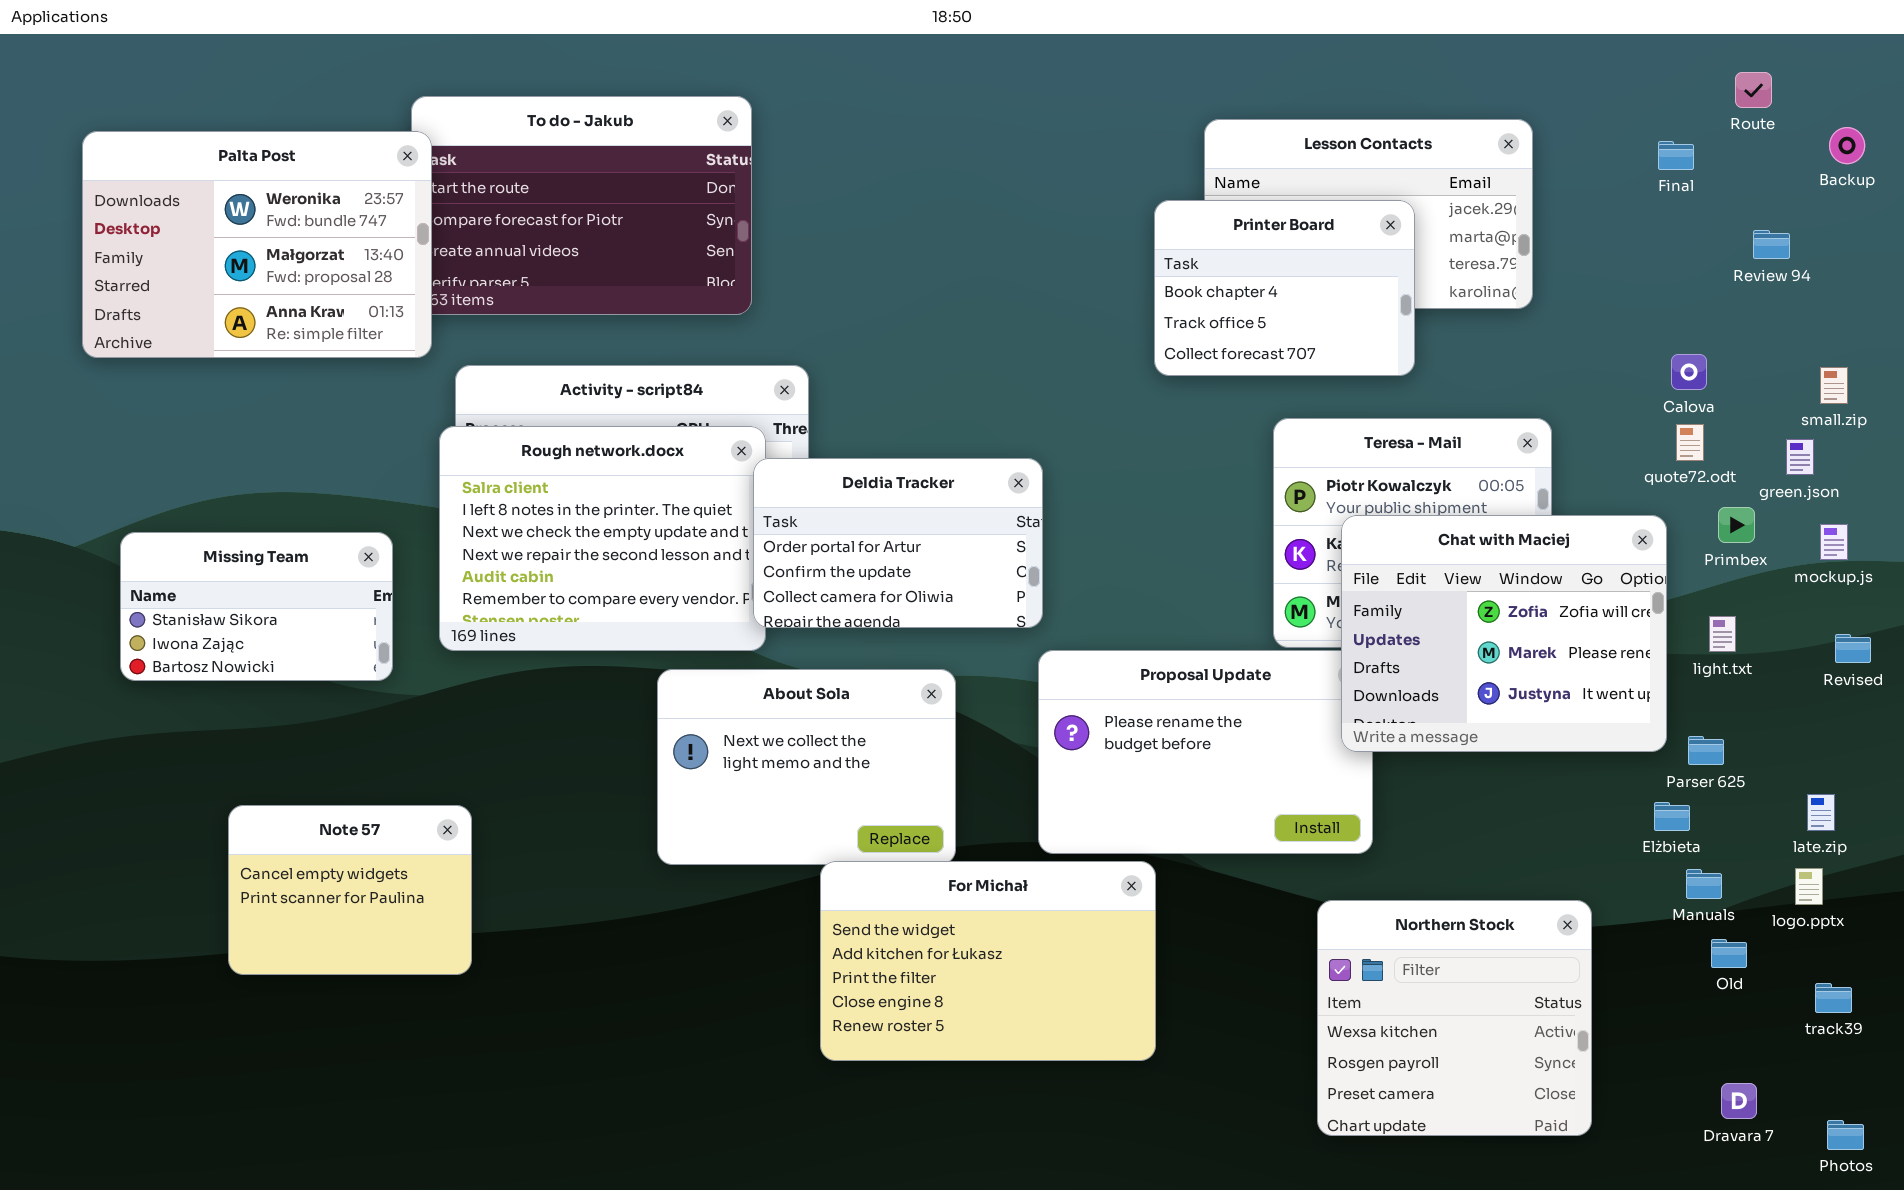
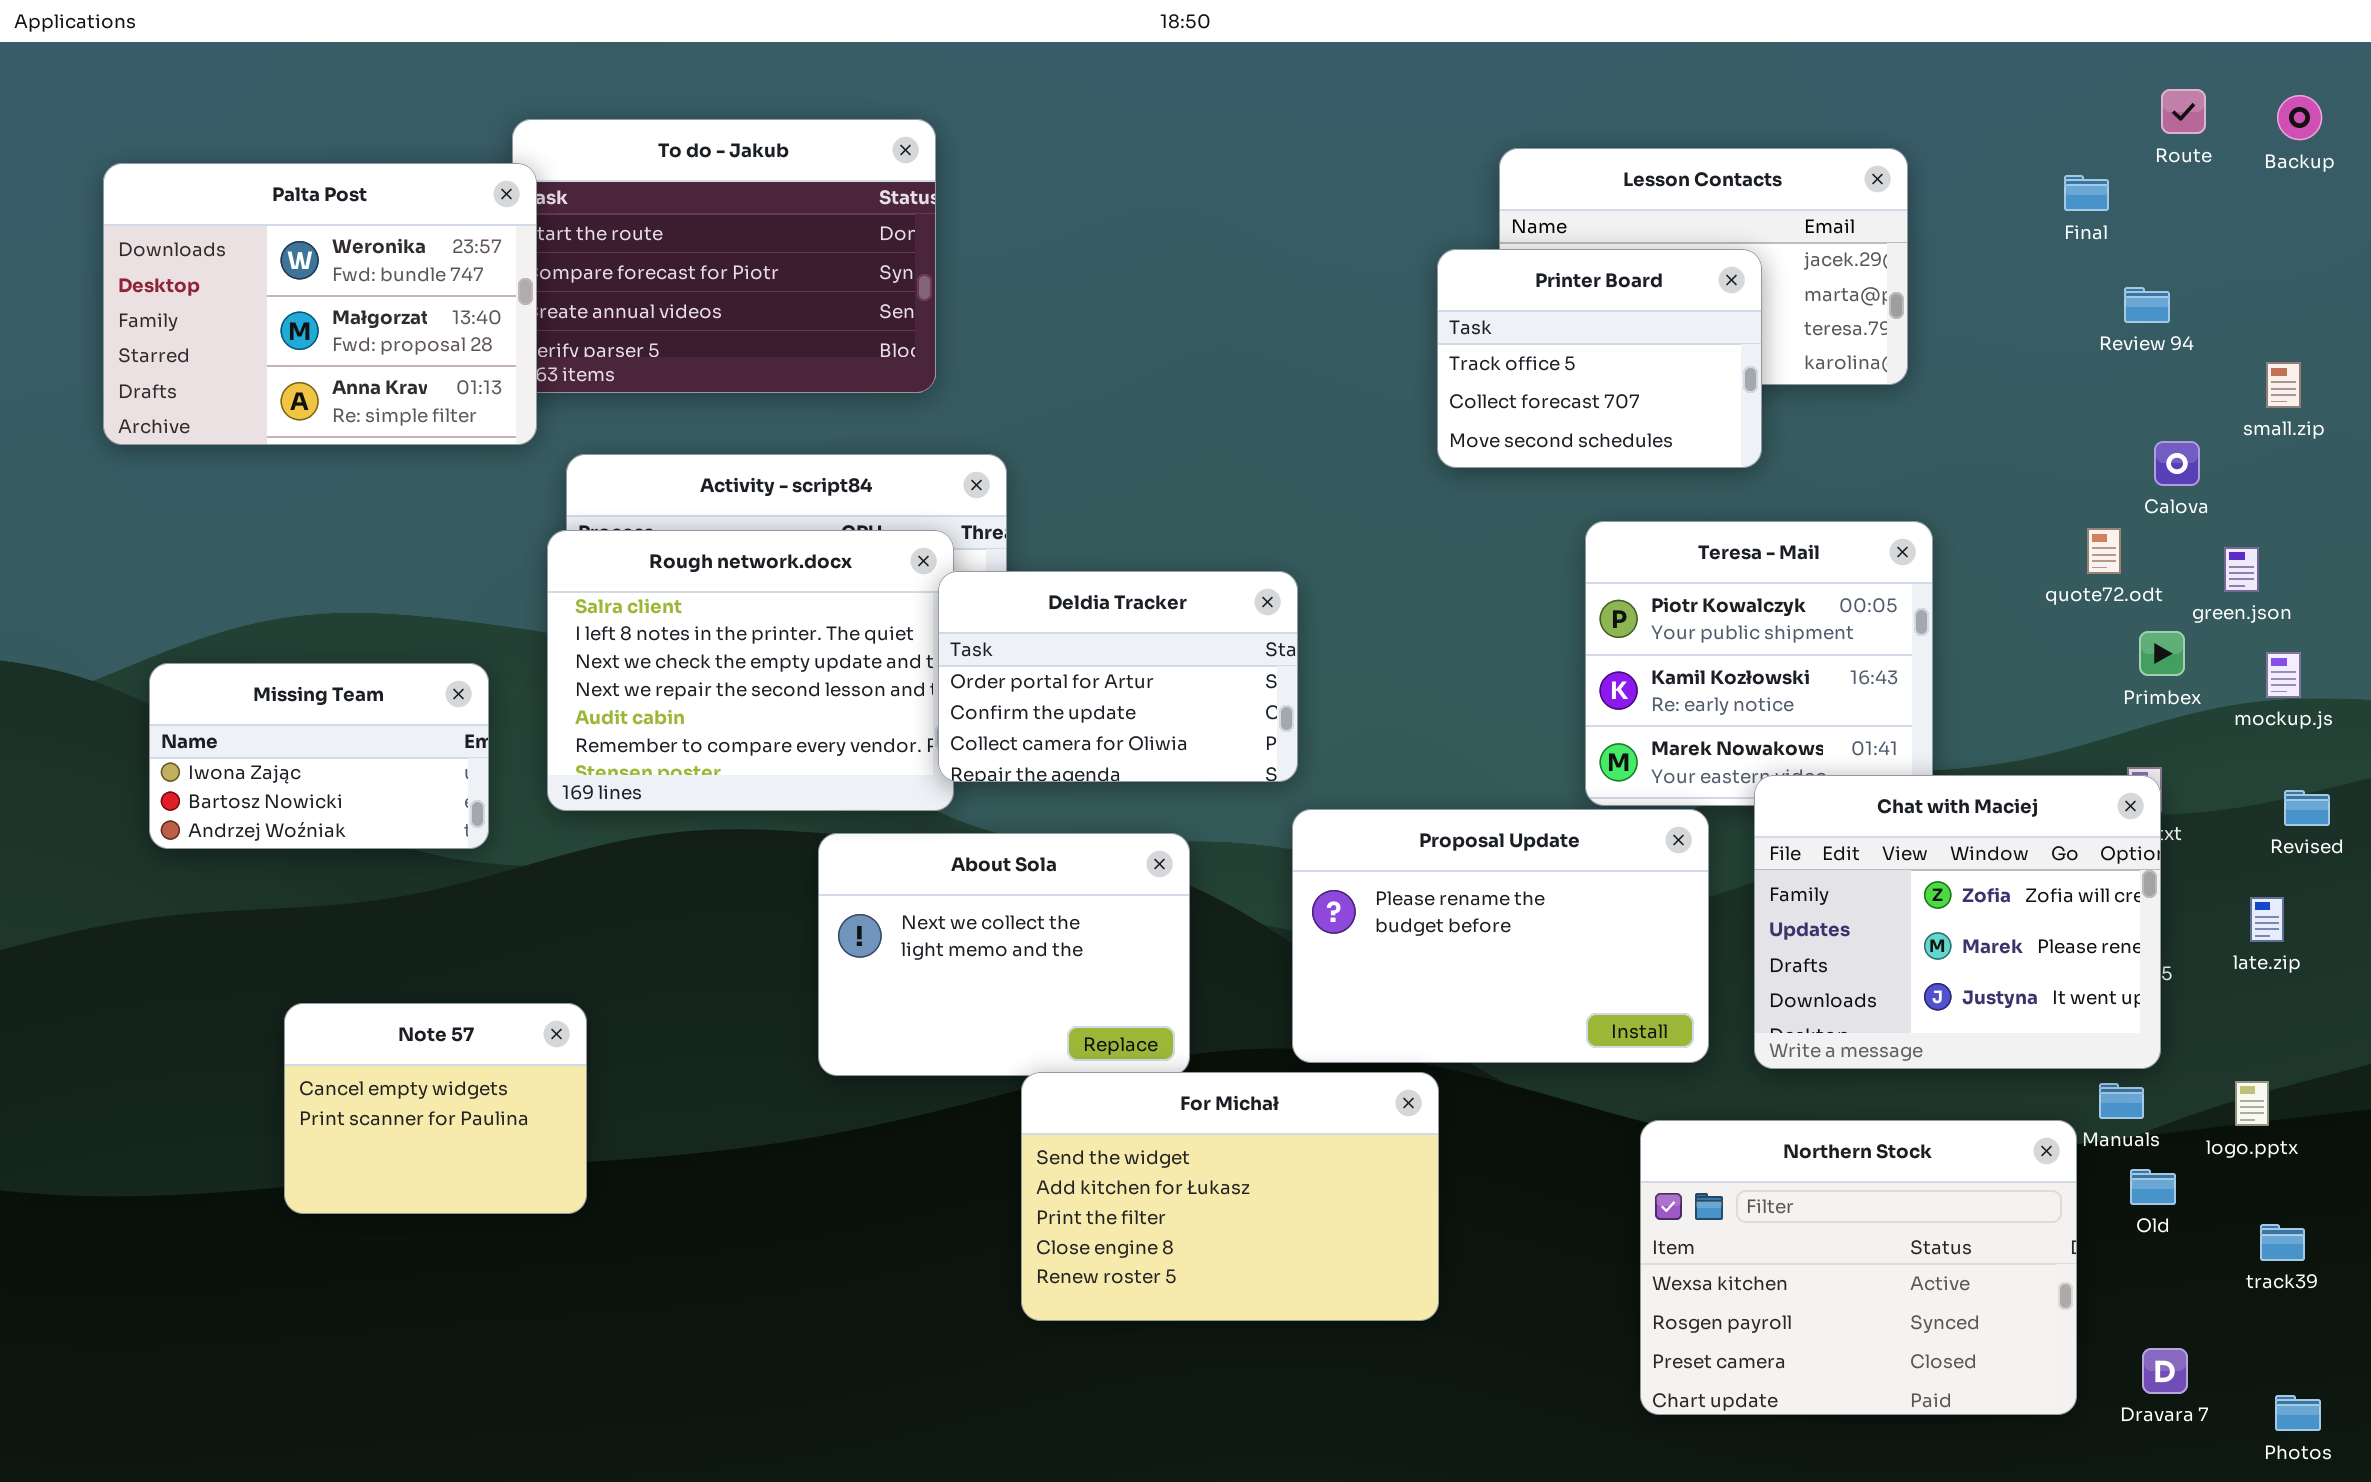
Backup: [1829,127,1865,164] -> [2277,95,2322,140], moved
Printer Board: [1154,200,1415,376] -> [1437,249,1762,468], scrolled down 1 row
Review 94: [1753,230,1790,259] -> [2124,287,2170,323], moved
Calova: [1671,354,1707,390] -> [2154,441,2200,486], moved
small.zip: [1820,367,1848,404] -> [2266,362,2301,408], moved
Chat with Maciej: [1341,515,1667,752] -> [1754,775,2161,1069], moved
Missing Team: [120,532,393,681] -> [149,663,489,849], scrolled down 1 row
late.zip: [1807,794,1835,831] -> [2250,897,2284,942], moved
Northern Stock: [1317,900,1592,1136] -> [1640,1120,2077,1415], resized

